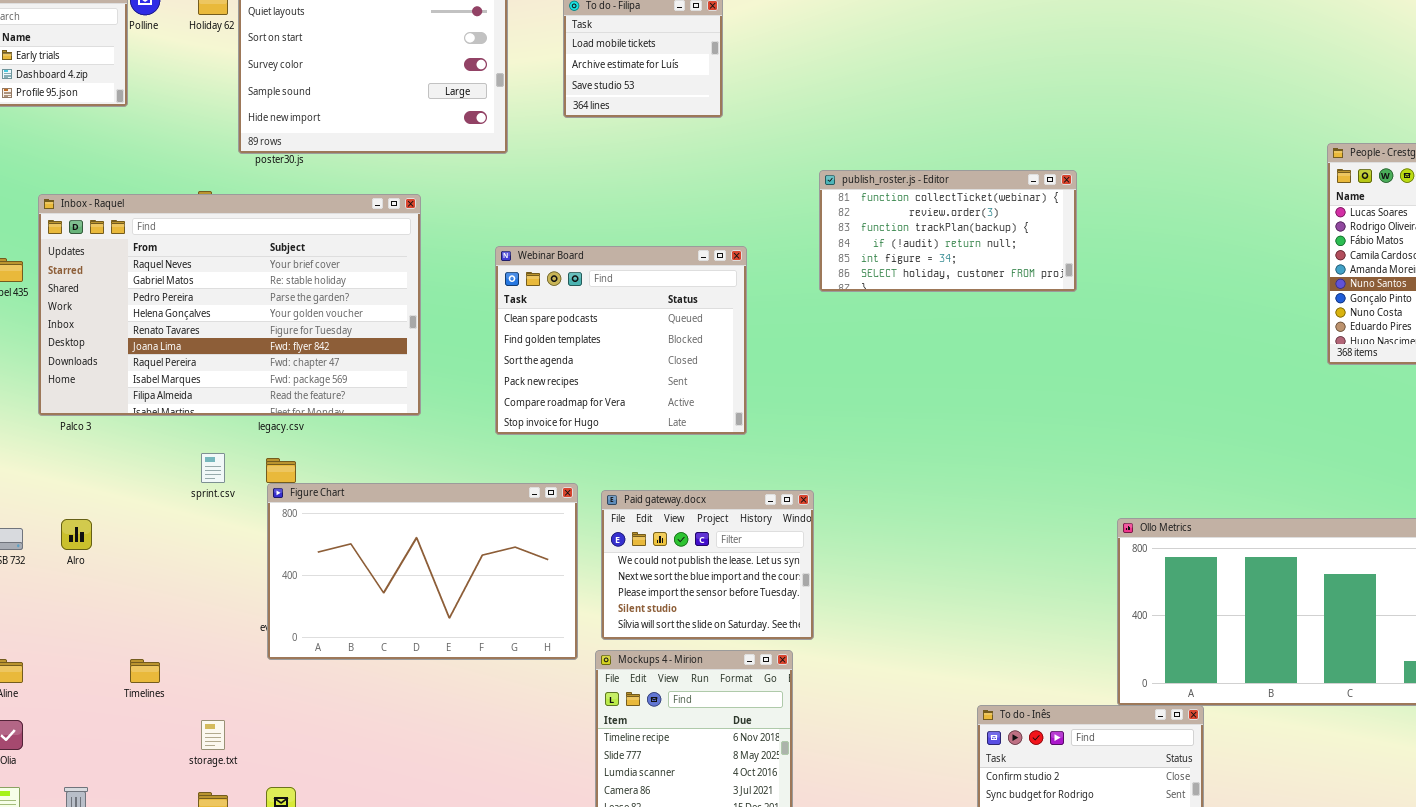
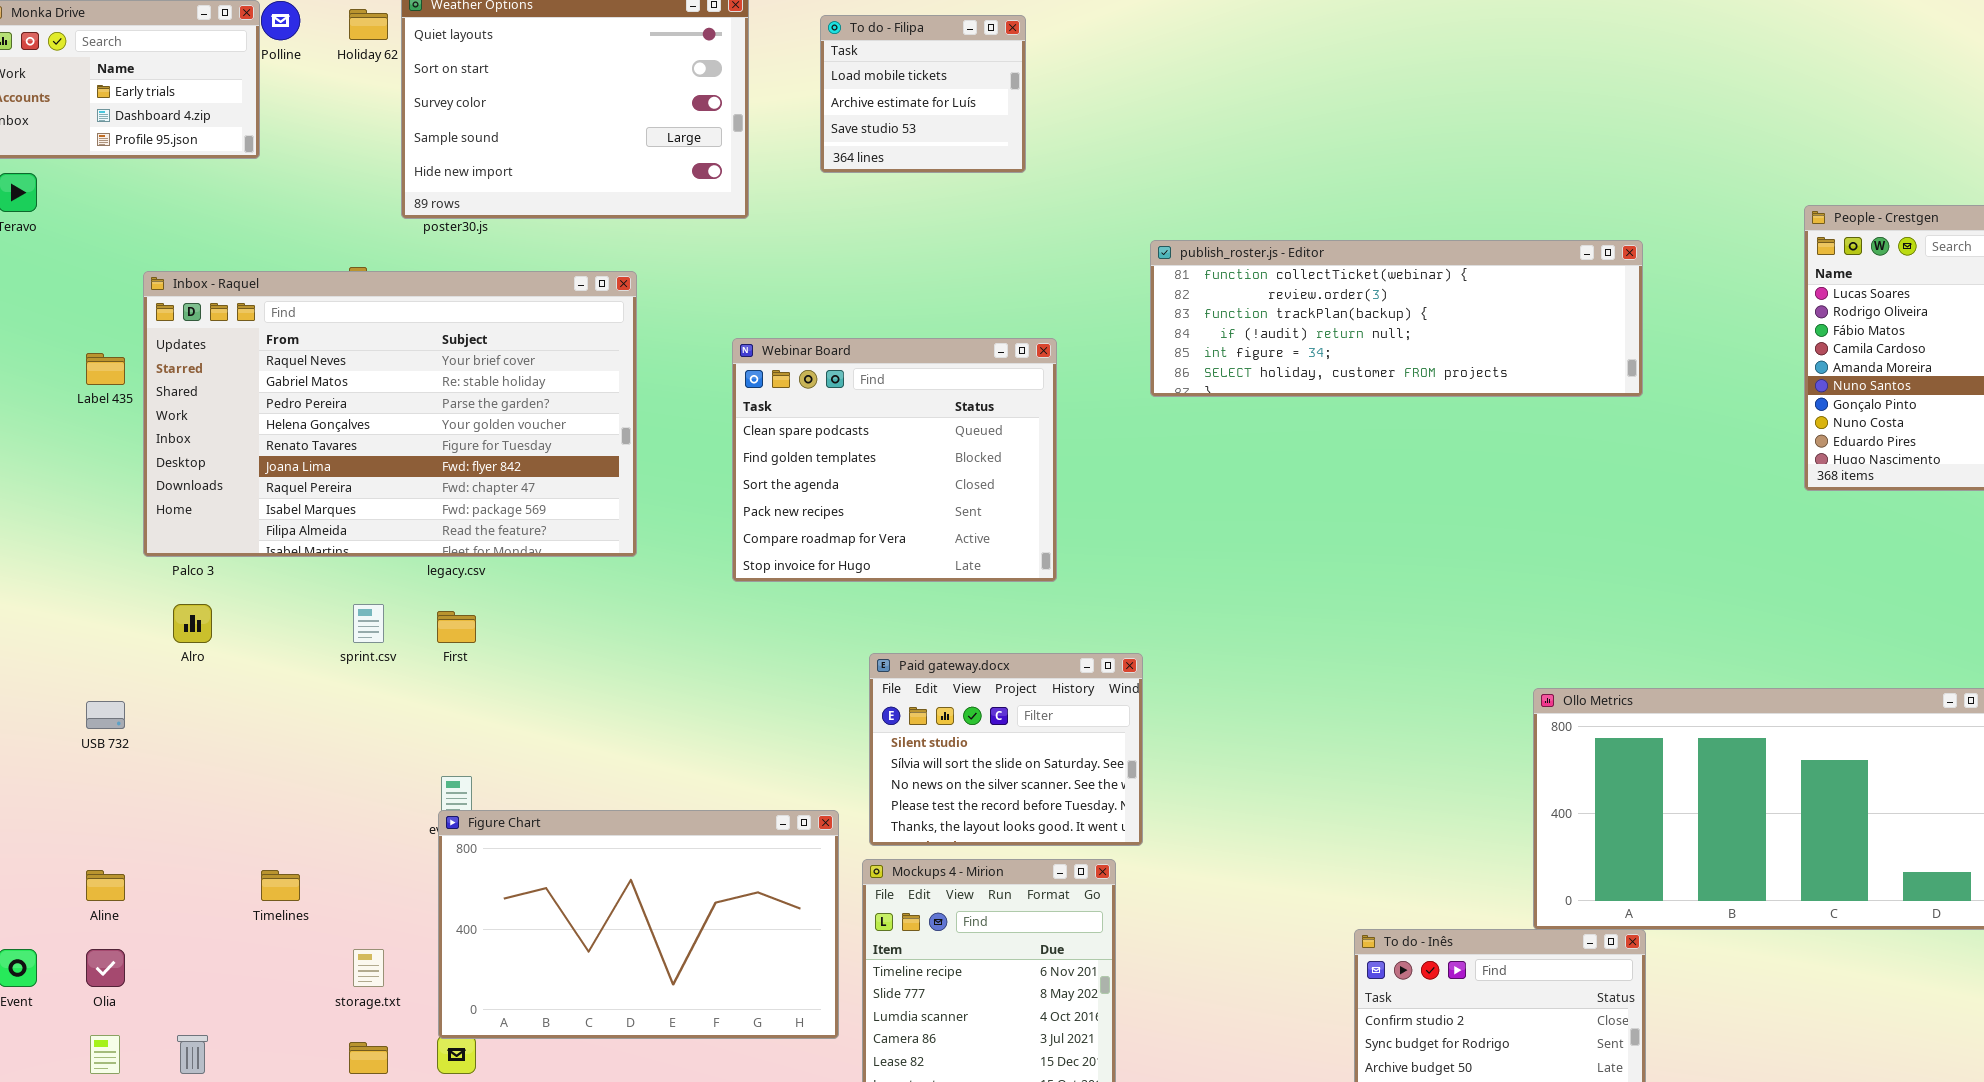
publish_roster.js - Editor: [819,170,1077,292] -> [1150,240,1643,397], resized
Figure Chart: [267,483,578,660] -> [438,810,839,1039], moved
Paid gateway.docx: [601,490,814,640] -> [869,653,1143,846], scrolled down 3 rows
Alro: [61,519,92,550] -> [173,604,212,643], moved

